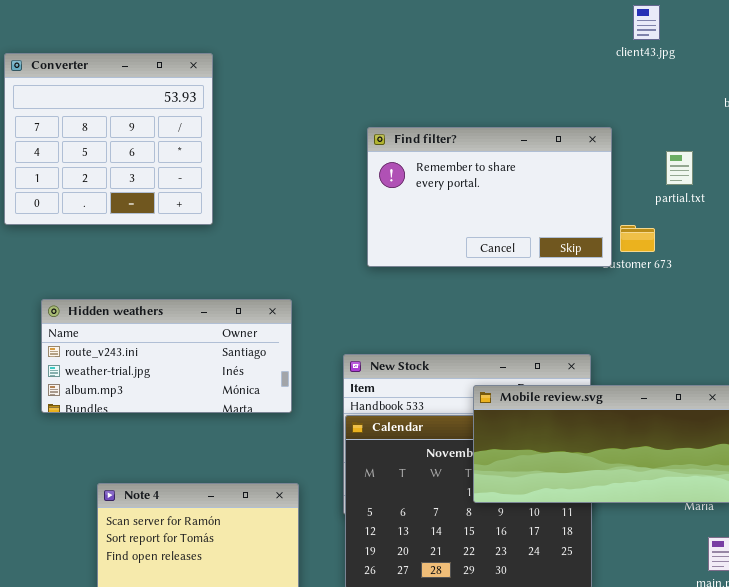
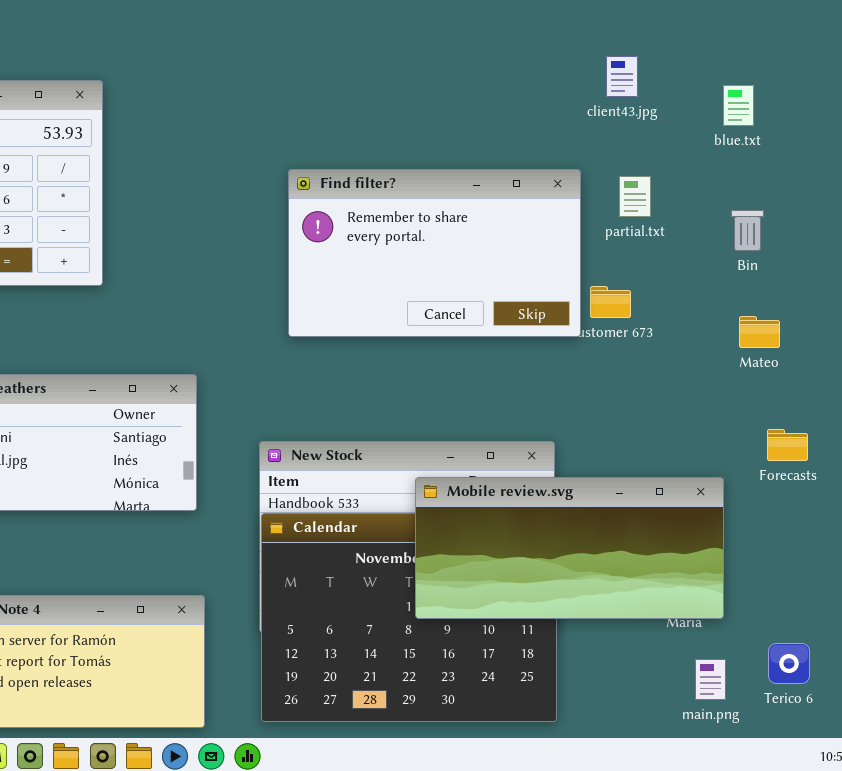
client43.jpg: [633,5,660,40] -> [606,56,638,97], moved
partial.txt: [666,151,693,185] -> [619,176,651,217], moved

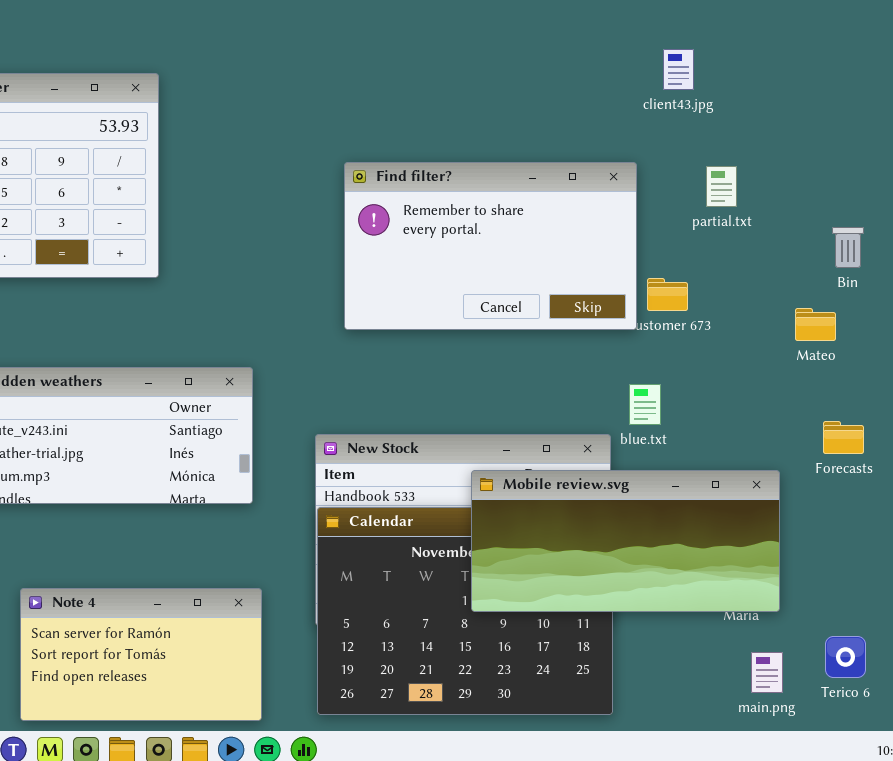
blue.txt: [723,85,754,126] -> [629,384,661,425], moved
partial.txt: [619,176,651,217] -> [706,166,737,207], moved
Bin: [731,210,764,251] -> [832,227,864,268], moved

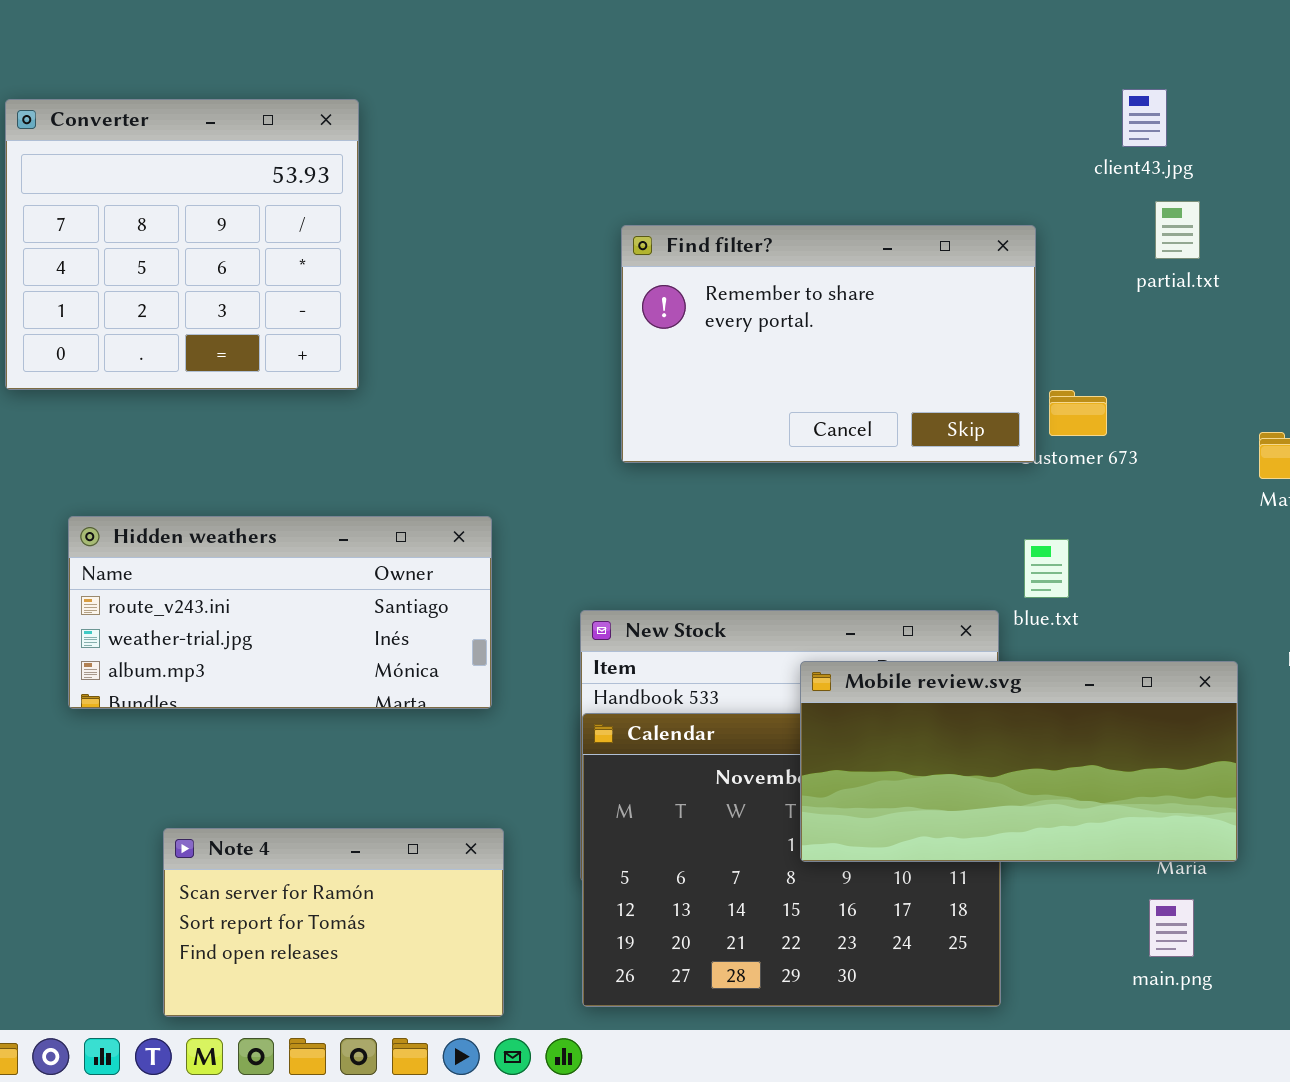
client43.jpg: [663,49,694,90] -> [1122,89,1167,147], moved
partial.txt: [706,166,737,207] -> [1155,201,1200,259], moved
main.png: [751,652,783,693] -> [1149,899,1194,957], moved

